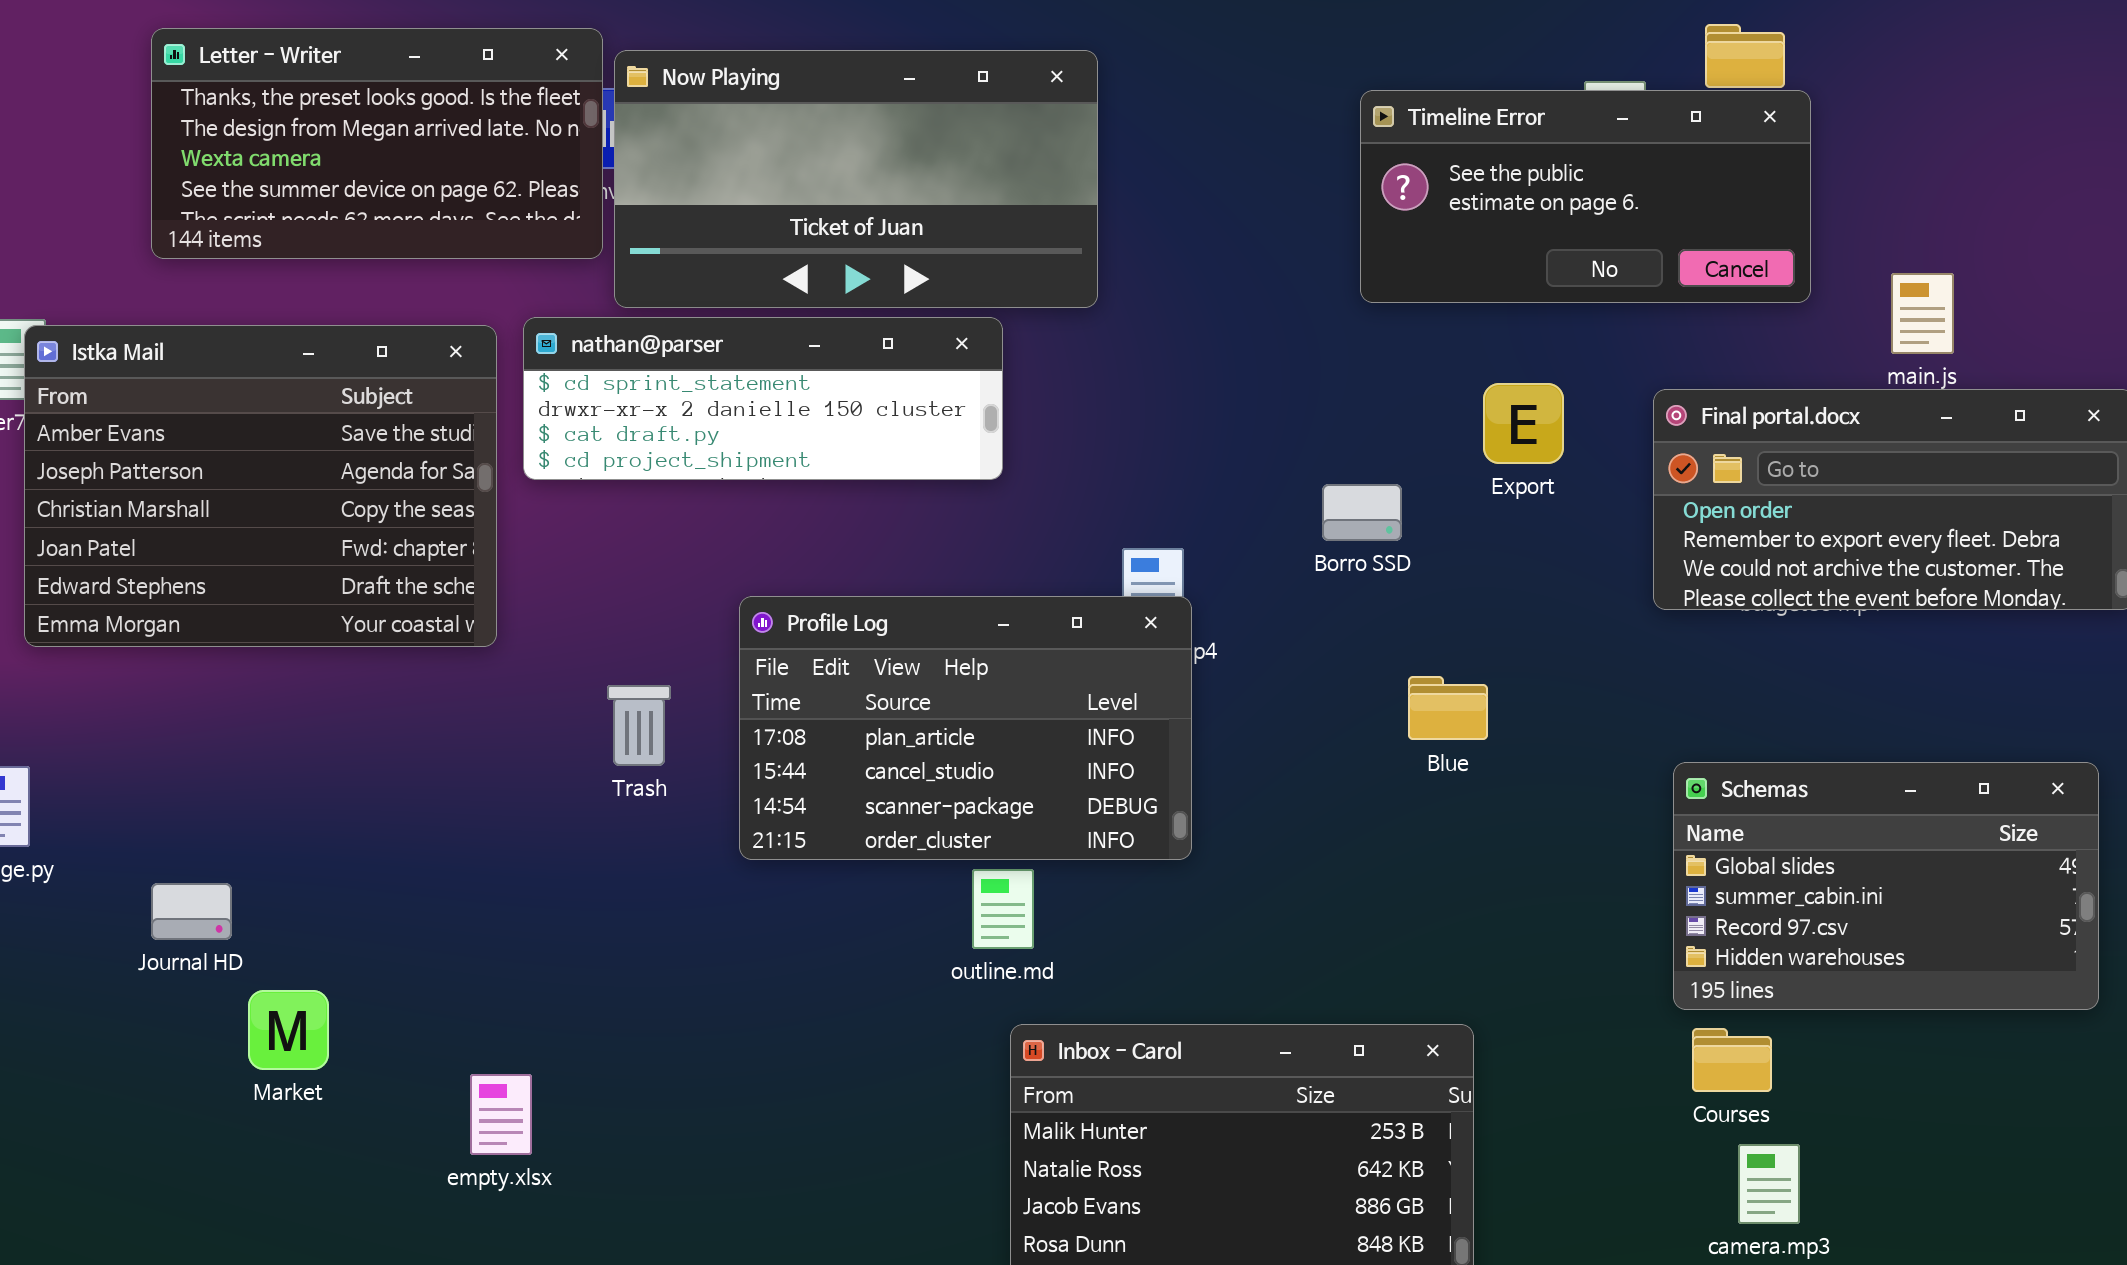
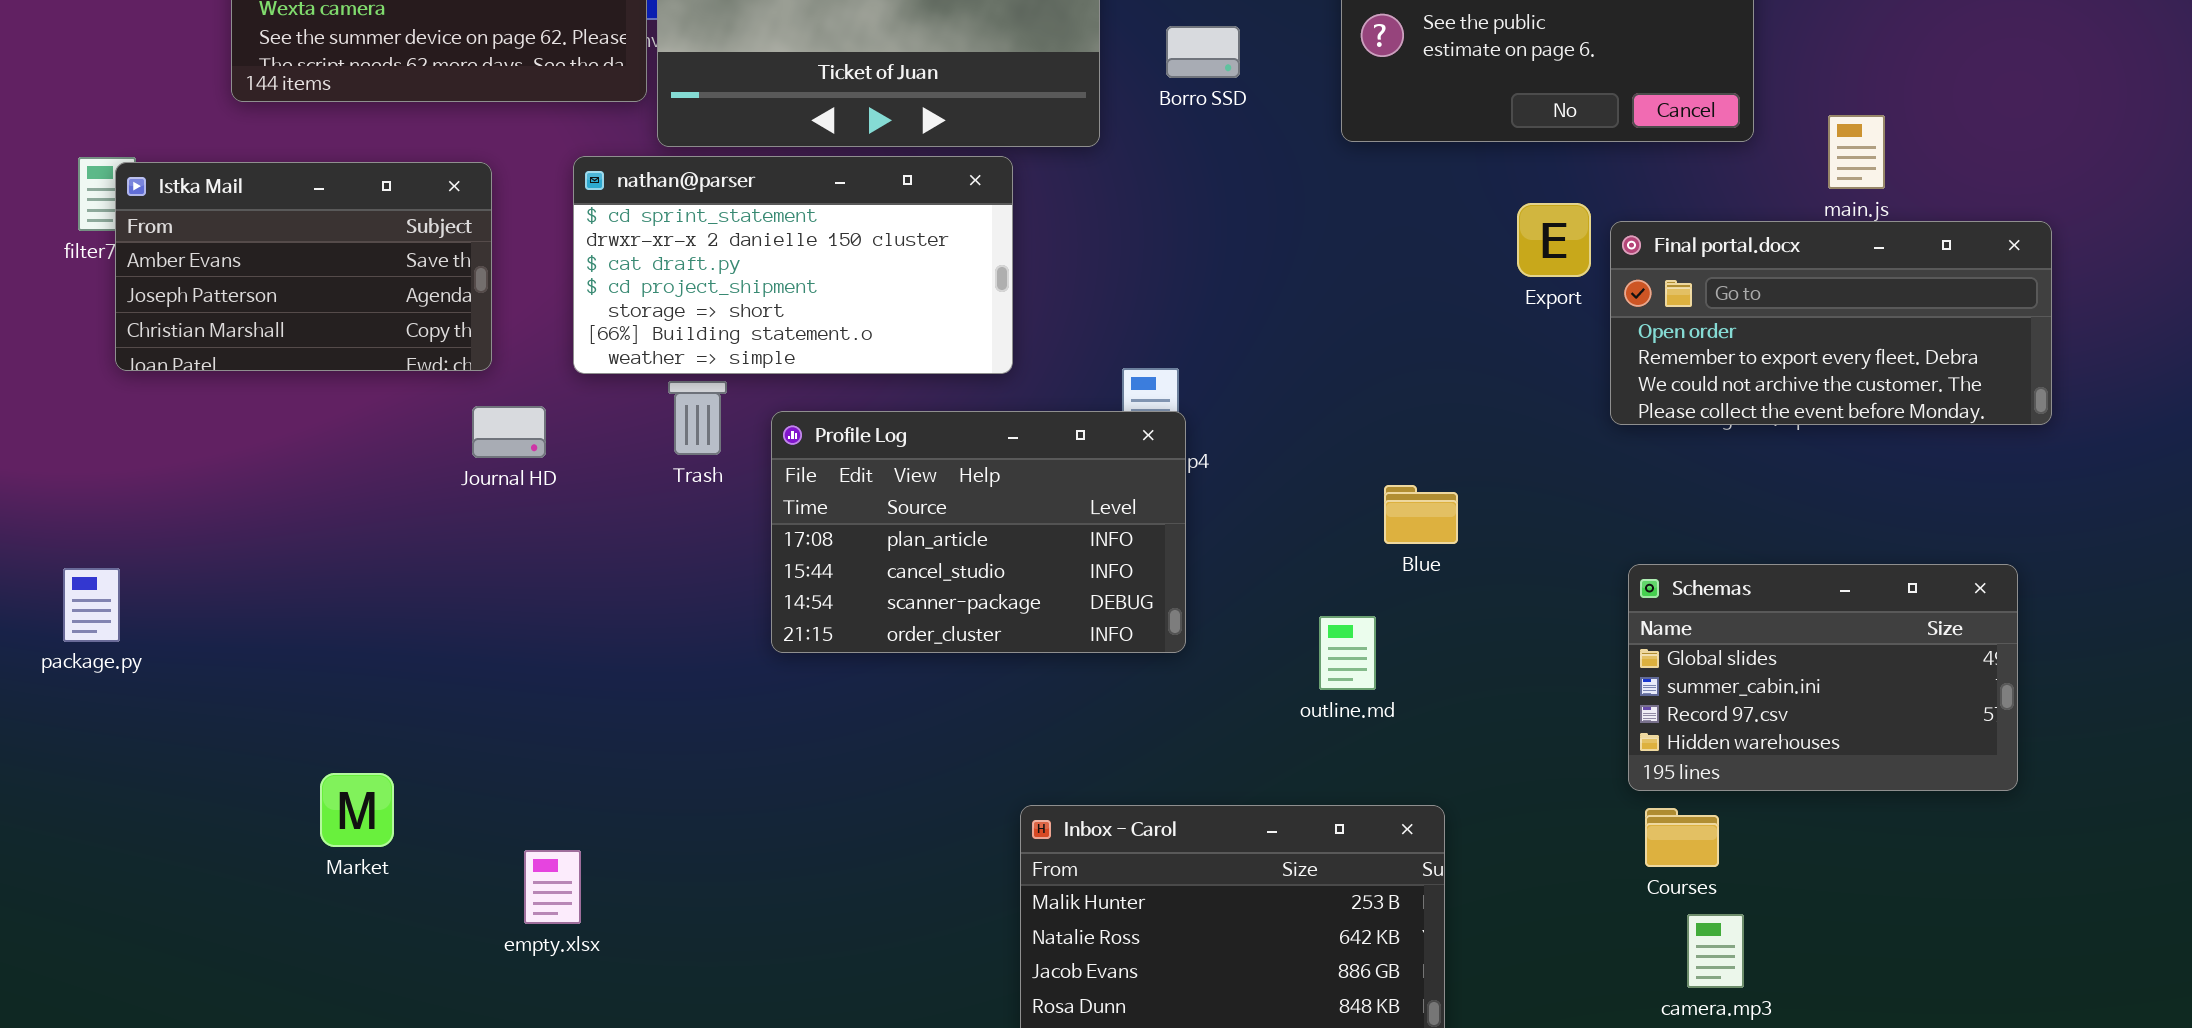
nathan@parser: [523,317,1003,480] -> [573,156,1013,374], resized
Istka Mail: [24,325,497,647] -> [115,162,492,371], resized
Export: [1483,383,1564,464] -> [1517,203,1591,277], moved
Borro SSD: [1322,484,1402,541] -> [1166,26,1240,78], moved
Trash: [607,685,671,766] -> [668,381,727,455], moved
outline.md: [972,869,1034,949] -> [1319,616,1376,690], moved
Journal HD: [151,883,232,940] -> [472,406,546,458], moved

